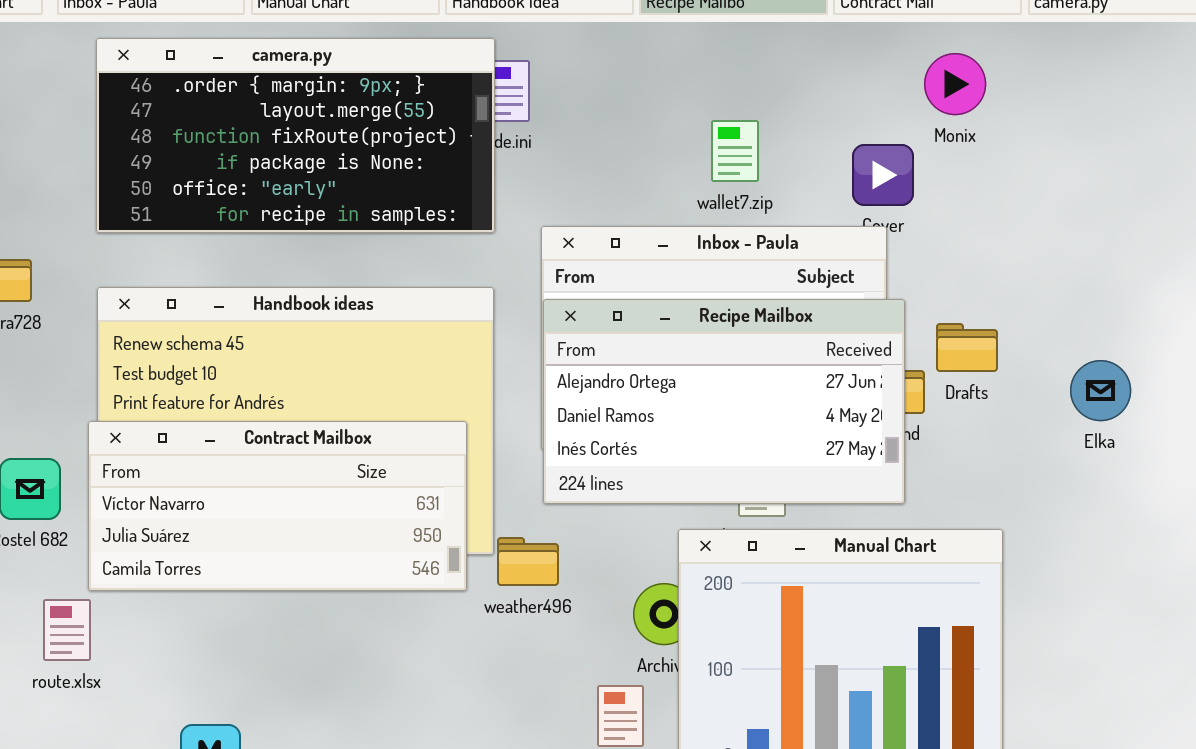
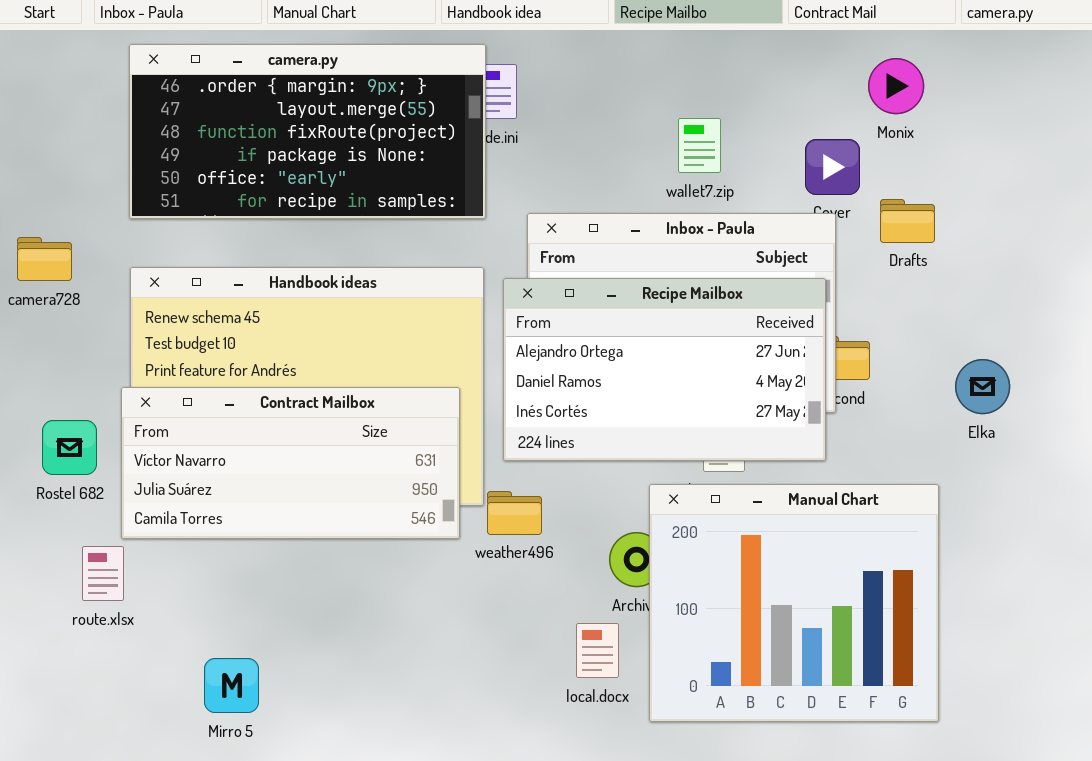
Recipe Mailbox: [543,299,905,504] -> [503,278,826,461], moved
Drafts: [936,323,998,372] -> [880,199,935,243], moved
Elka: [1070,360,1131,421] -> [955,359,1010,414], moved

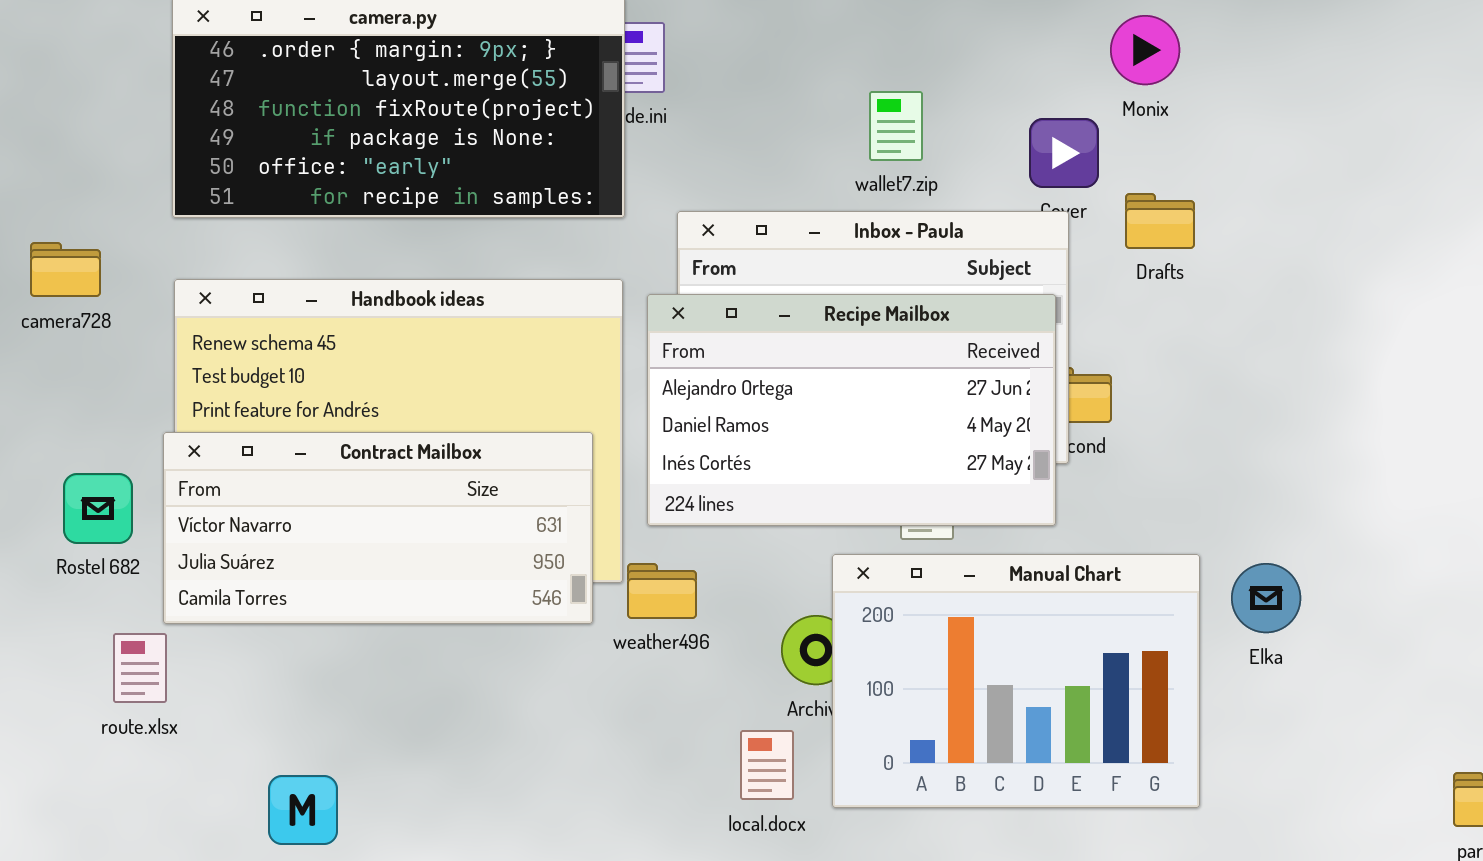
Elka: [955,359,1010,414] -> [1231,563,1301,633], moved
Manual Chart: [649,484,939,722] -> [832,554,1200,808], resized

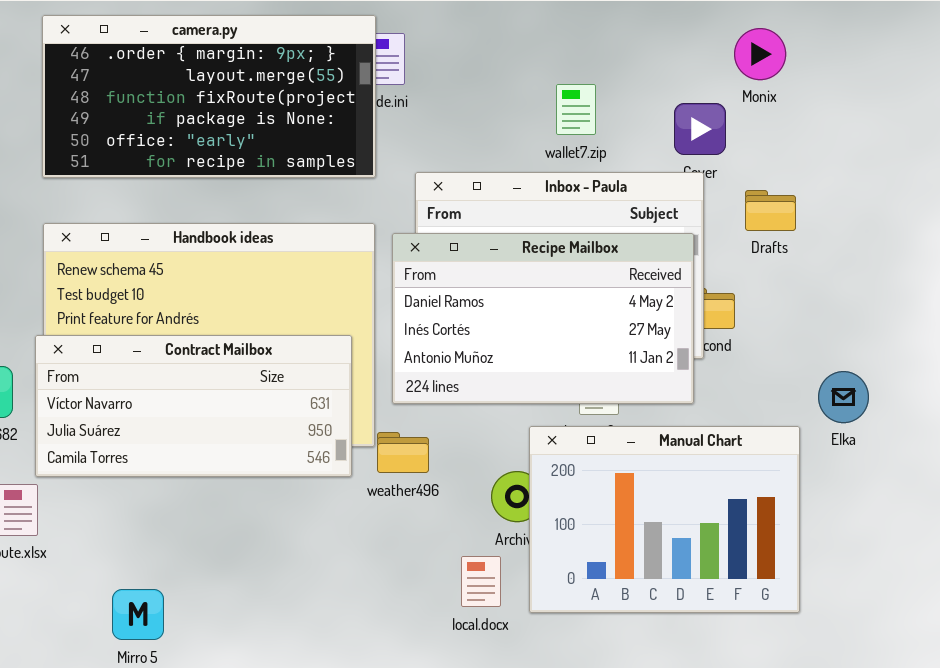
Drafts: [1125,193,1195,249] -> [745,190,796,231], moved
Recipe Mailbox: [647,294,1056,526] -> [392,233,694,404], scrolled down 1 row
Elka: [1231,563,1301,633] -> [818,371,869,423], moved

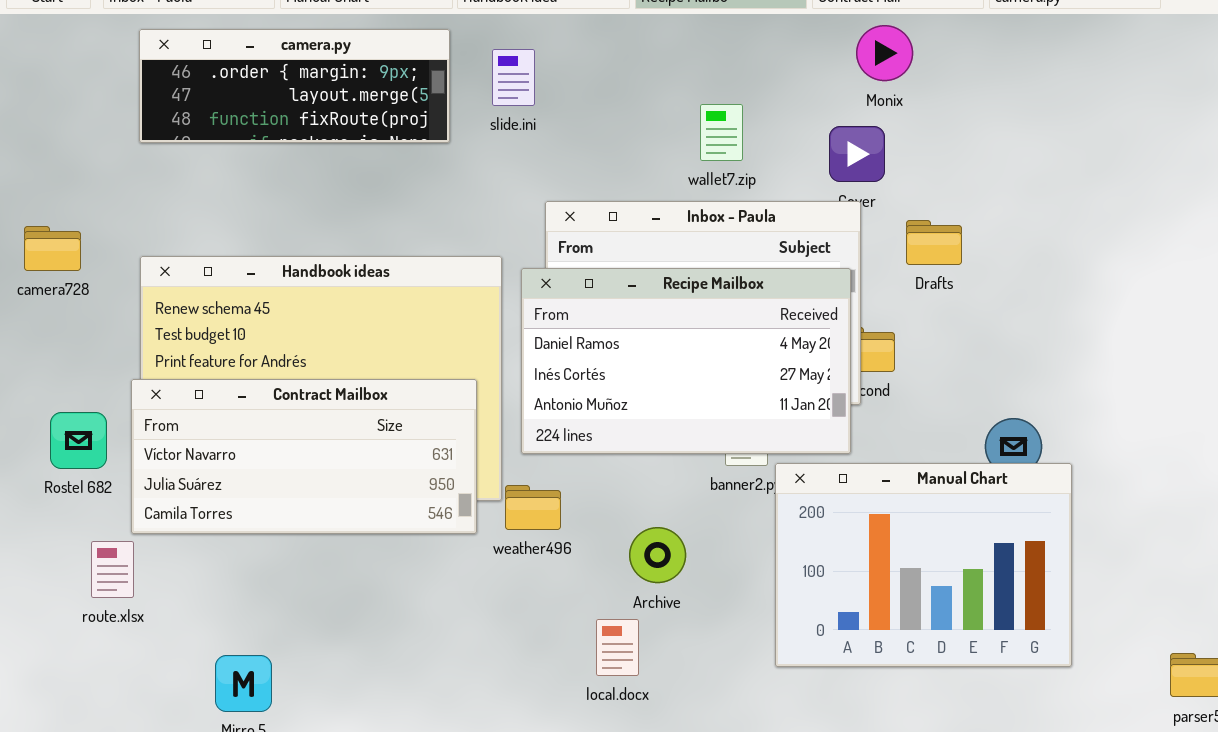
camera.py: [42,15,376,178] -> [139,29,450,143], resized
Monix: [734,28,786,80] -> [856,25,913,81], moved
Manual Chart: [529,426,800,613] -> [775,463,1072,667], moved

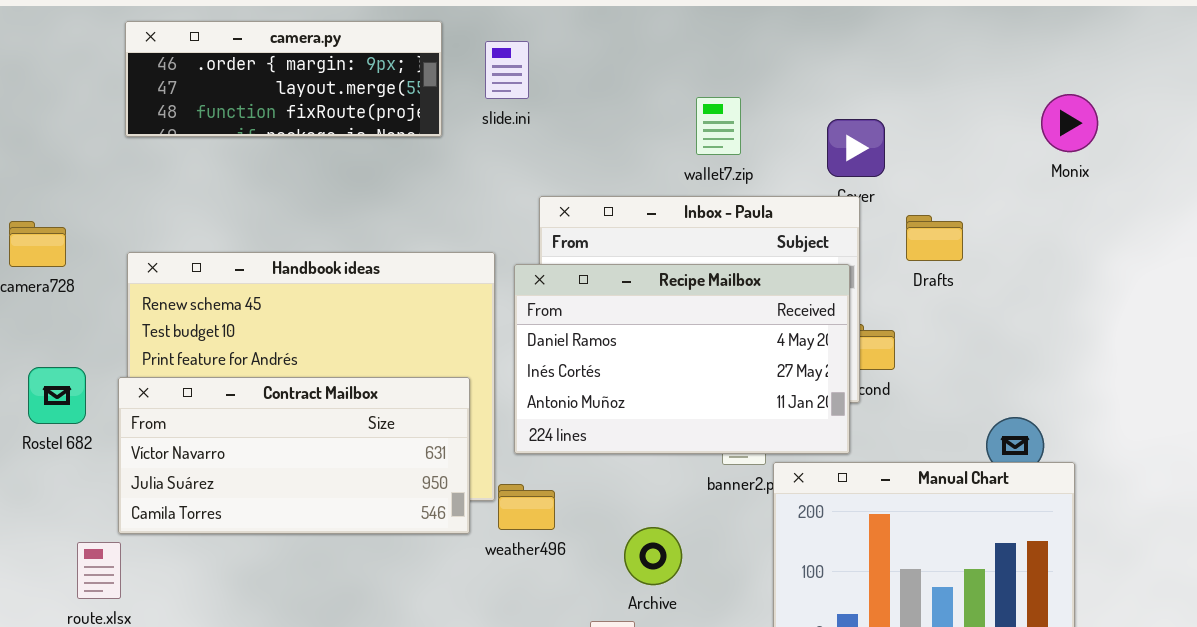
Monix: [856,25,913,81] -> [1041,94,1098,152], moved
Rostel 682: [50,412,107,469] -> [28,367,86,424], moved

